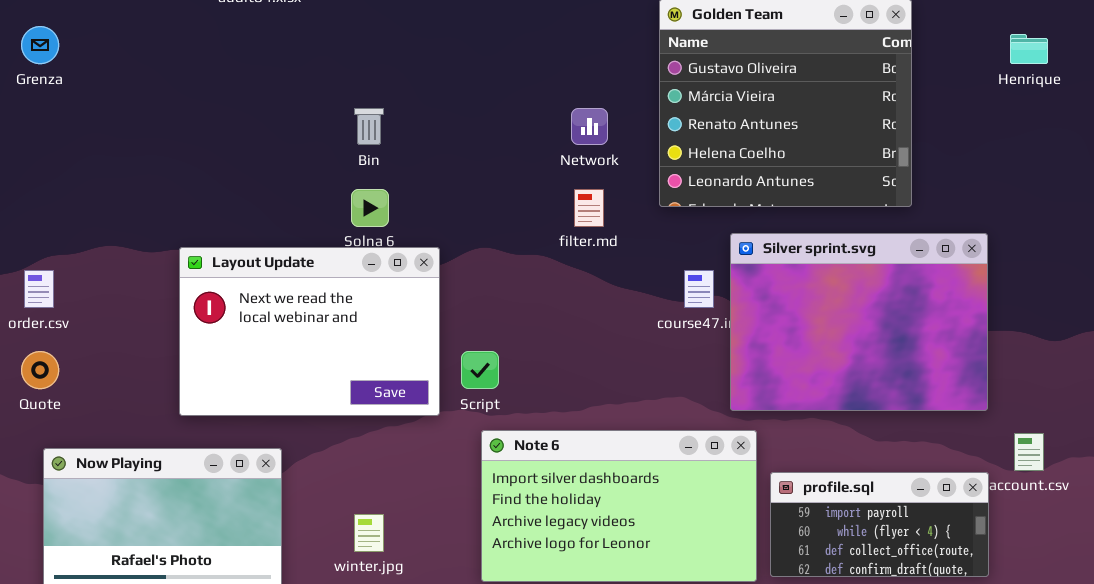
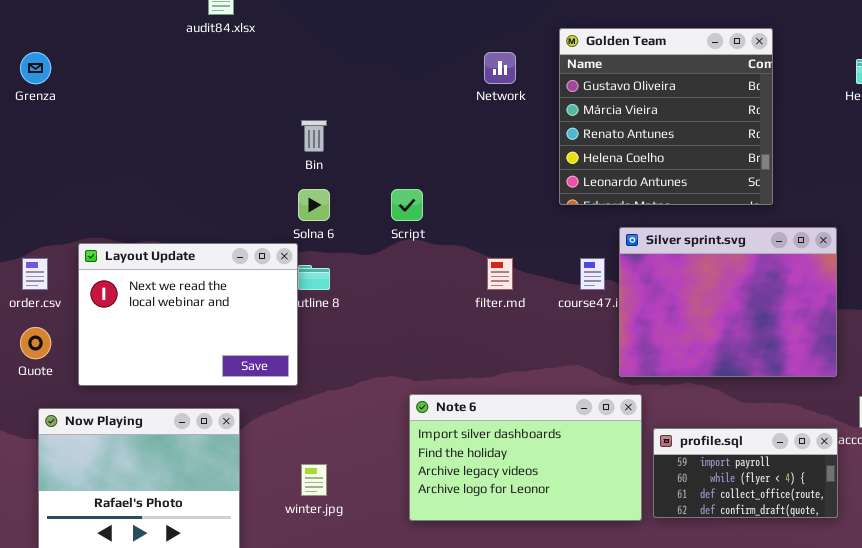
Network: [571,108,608,145] -> [484,52,516,84], moved
filter.md: [574,189,604,227] -> [487,258,513,290], moved
Layout Update: [179,247,440,416] -> [78,243,298,386], moved
Script: [461,351,499,389] -> [391,189,423,221], moved

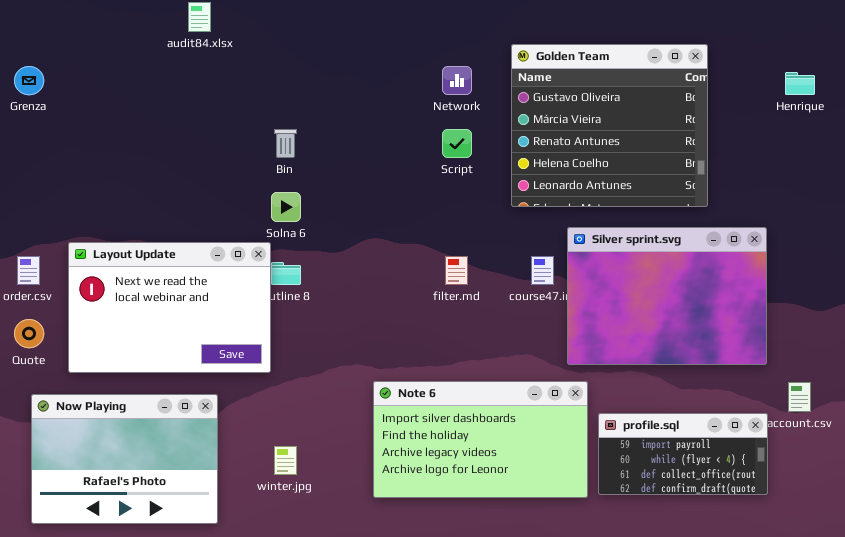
Script: [391,189,423,221] -> [442,129,472,158], moved

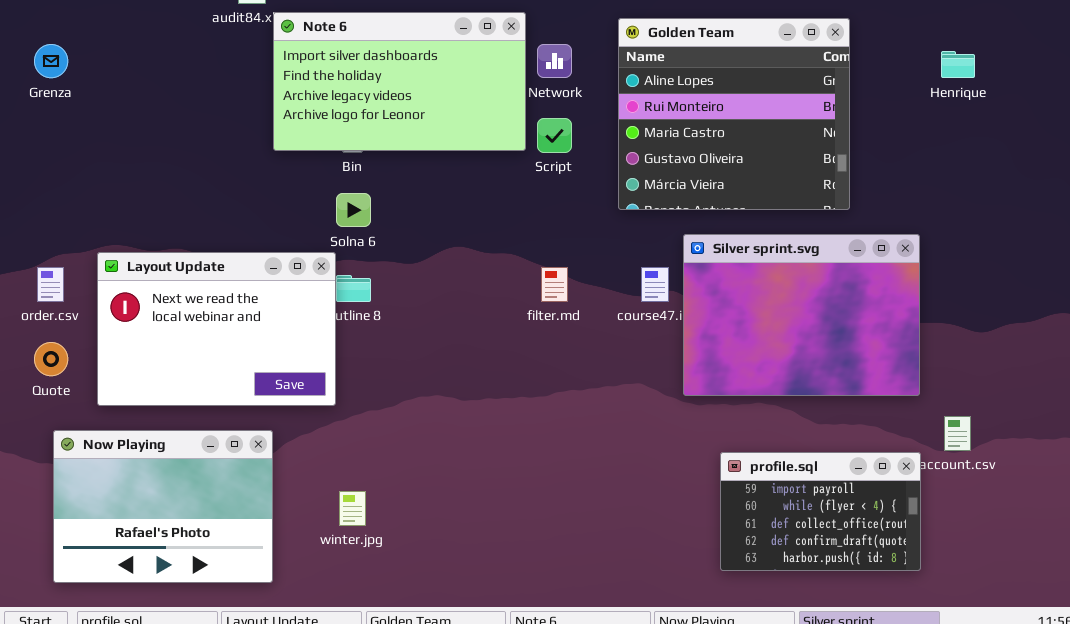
Golden Team: [511,44,708,207] -> [618,18,850,210], scrolled up 3 rows
Note 6: [373,381,588,498] -> [273,12,526,151], moved
profile.sql: [598,413,768,495] -> [720,452,921,571], resized

